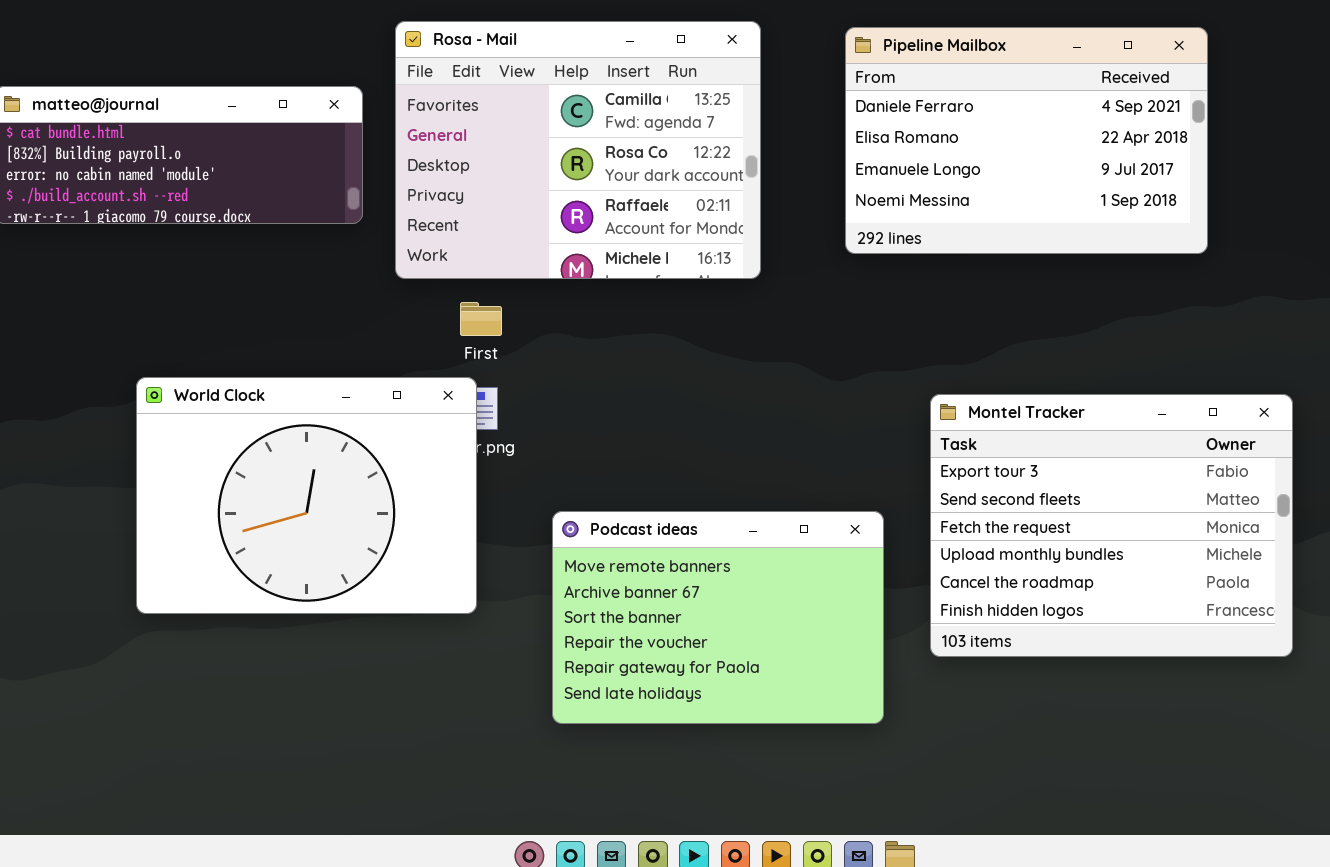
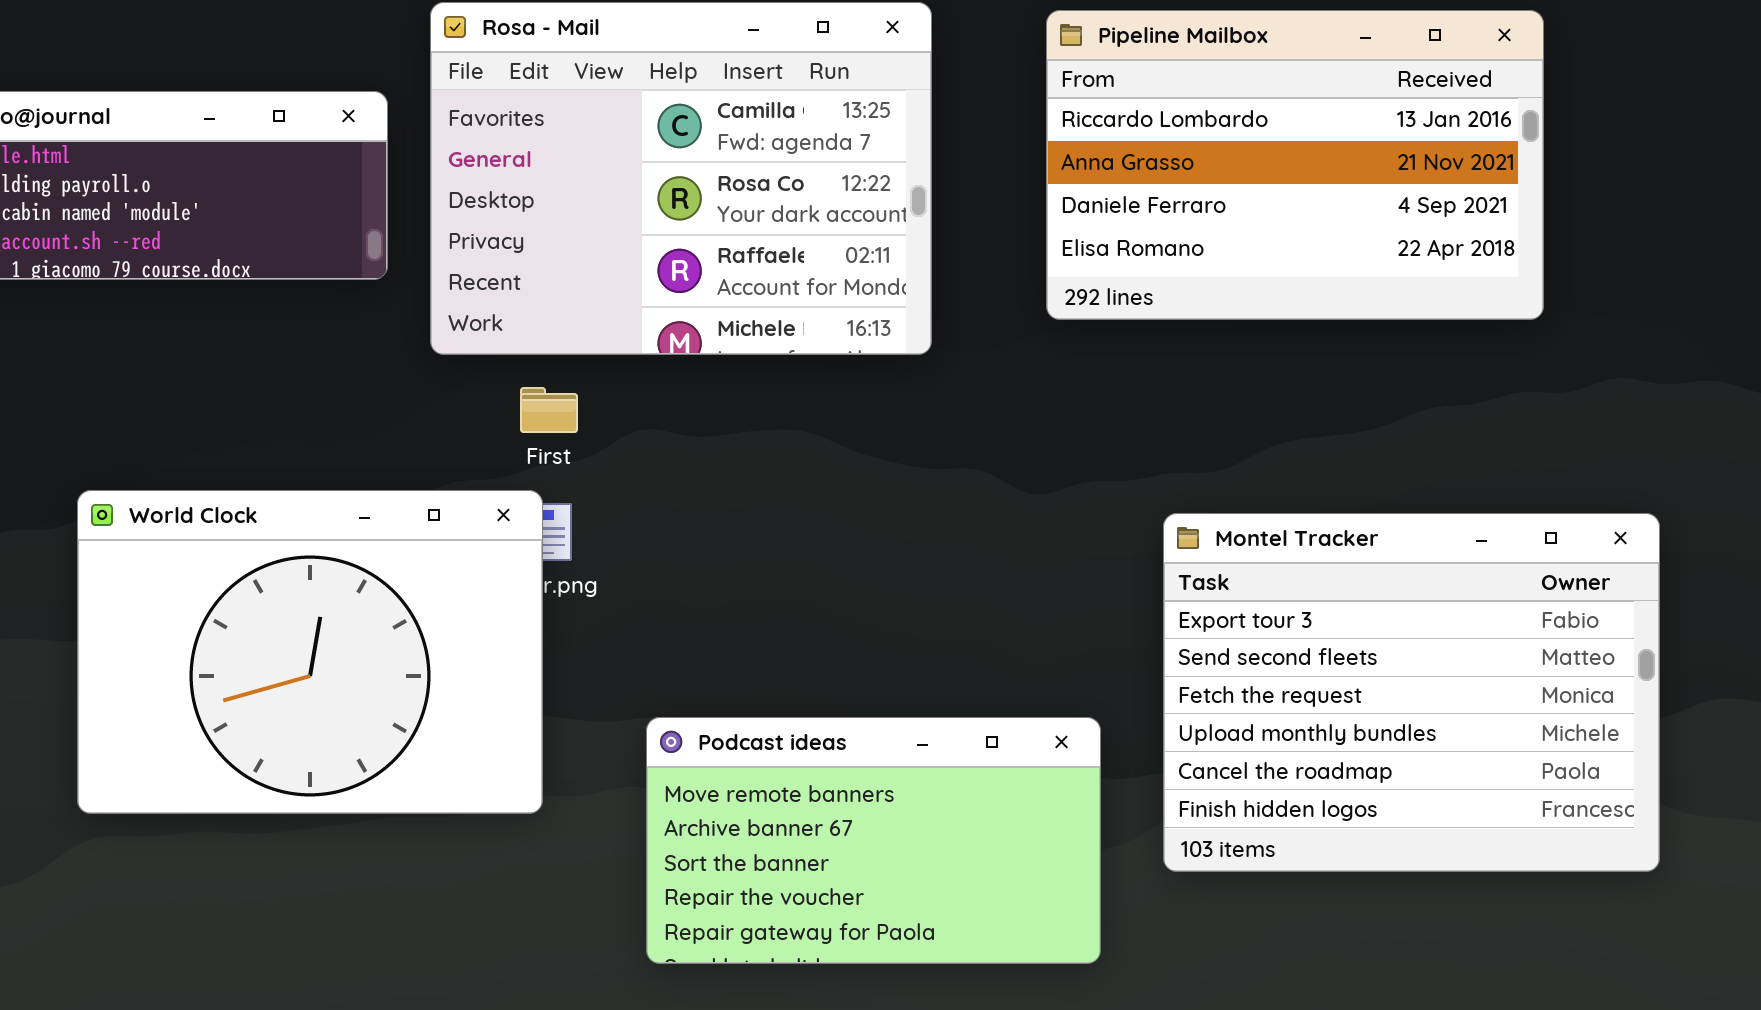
Pipeline Mailbox: [845,27,1208,254] -> [1046,10,1544,320], scrolled up 2 rows
Podcast ideas: [552,511,884,724] -> [646,717,1101,964], resized

